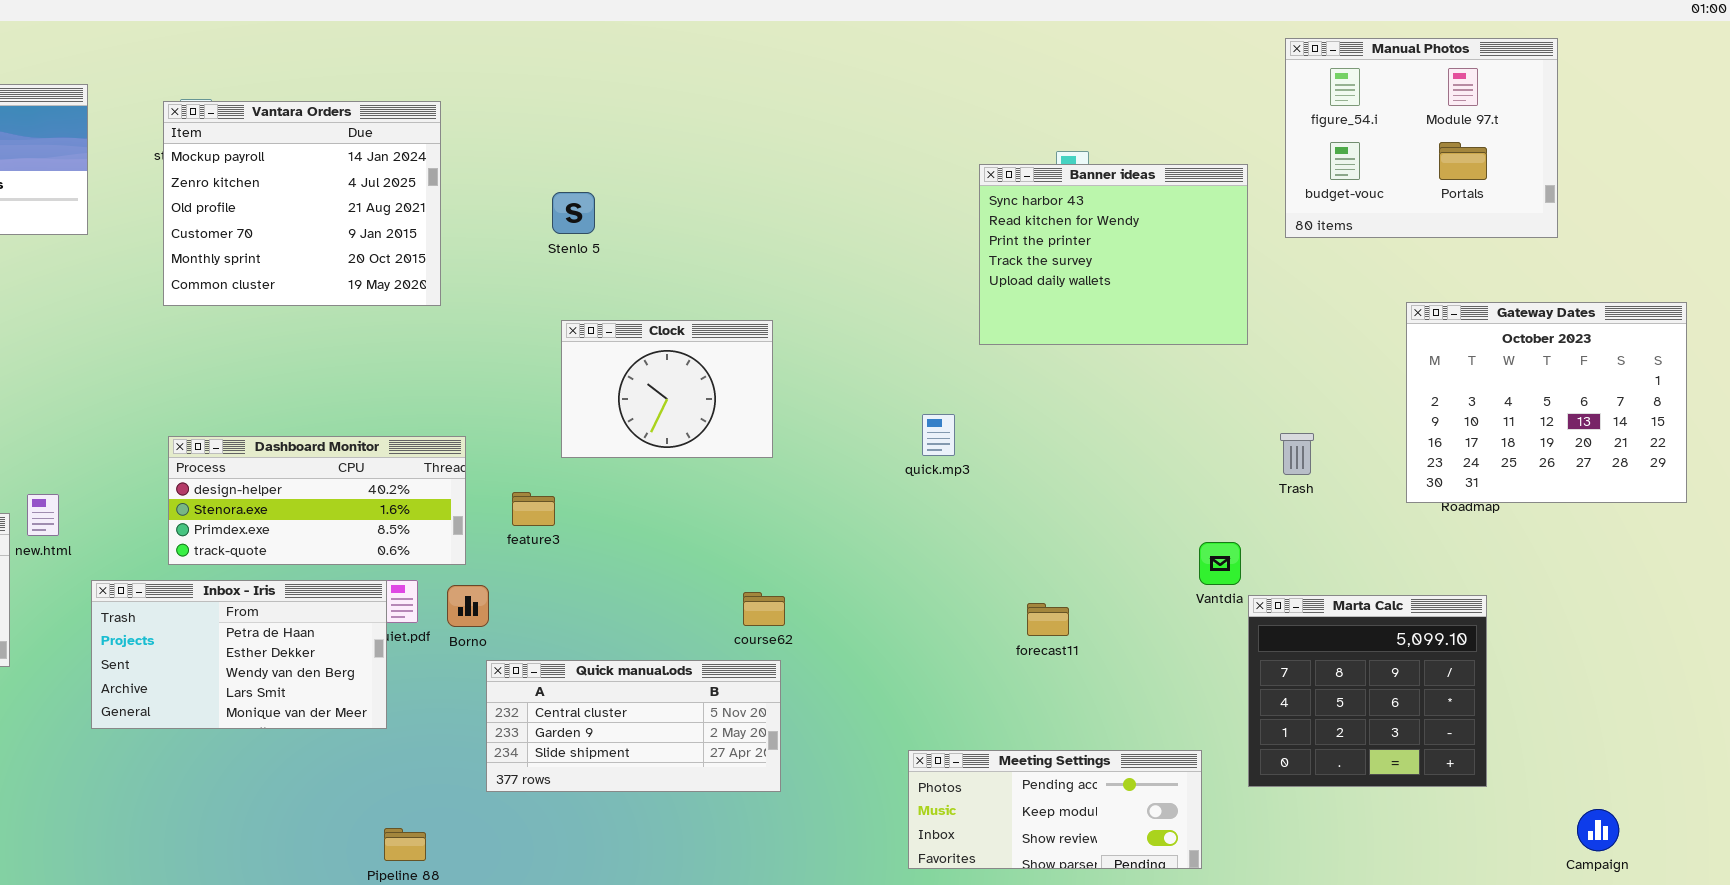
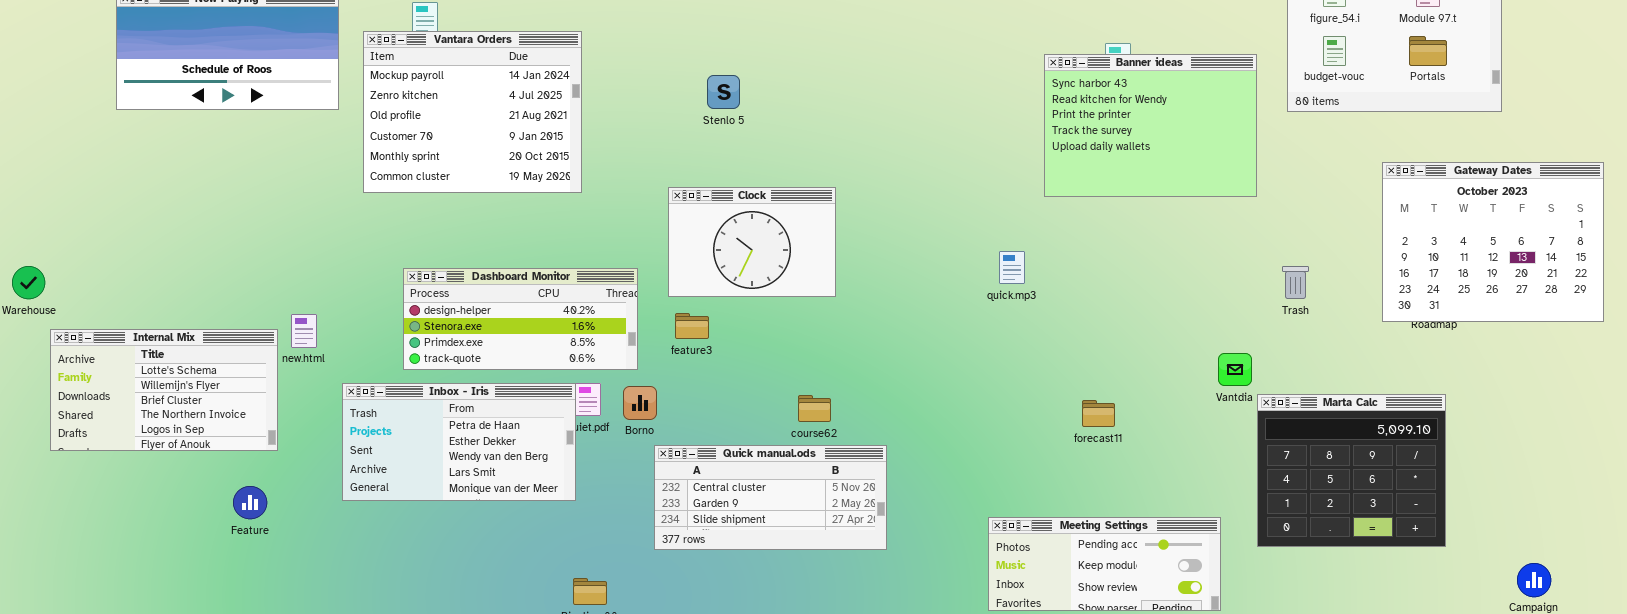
Vantara Orders: [163,101,441,306] -> [363,31,582,193], moved
Clock: [561,320,773,458] -> [668,187,836,297], moved
course62: [743,592,785,626] -> [798,395,831,422], moved

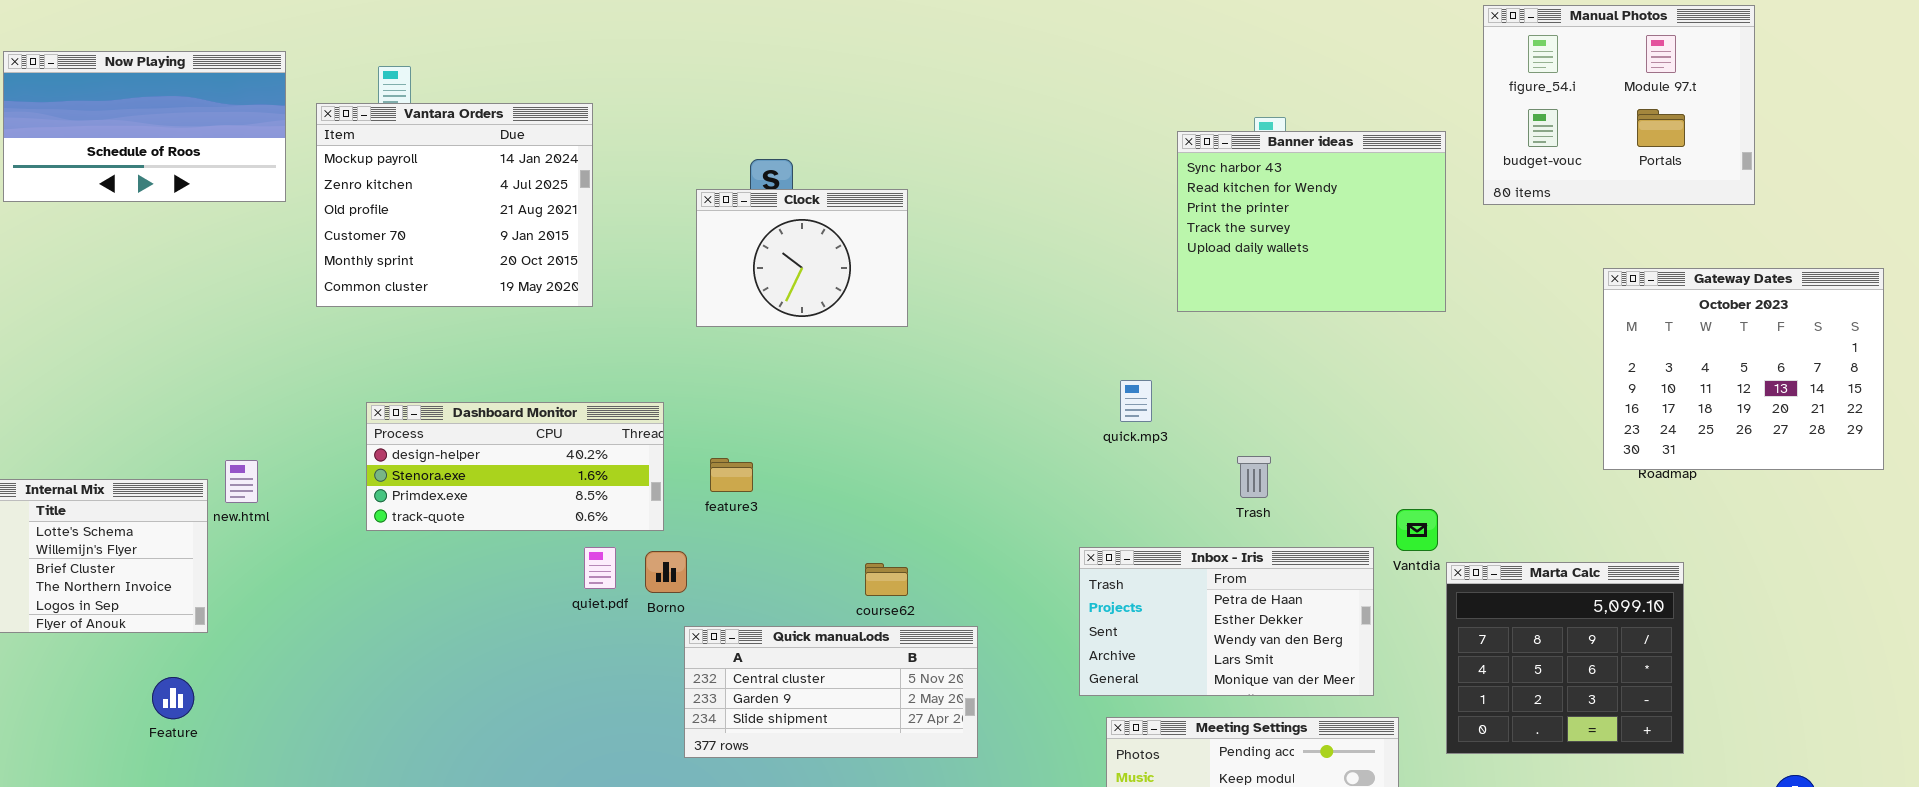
Clock: [668,187,836,297] -> [696,189,908,327], moved
Trash: [1282,266,1309,299] -> [1237,456,1271,498], moved
Inbox - Iris: [342,383,576,501] -> [1079,547,1374,696], moved

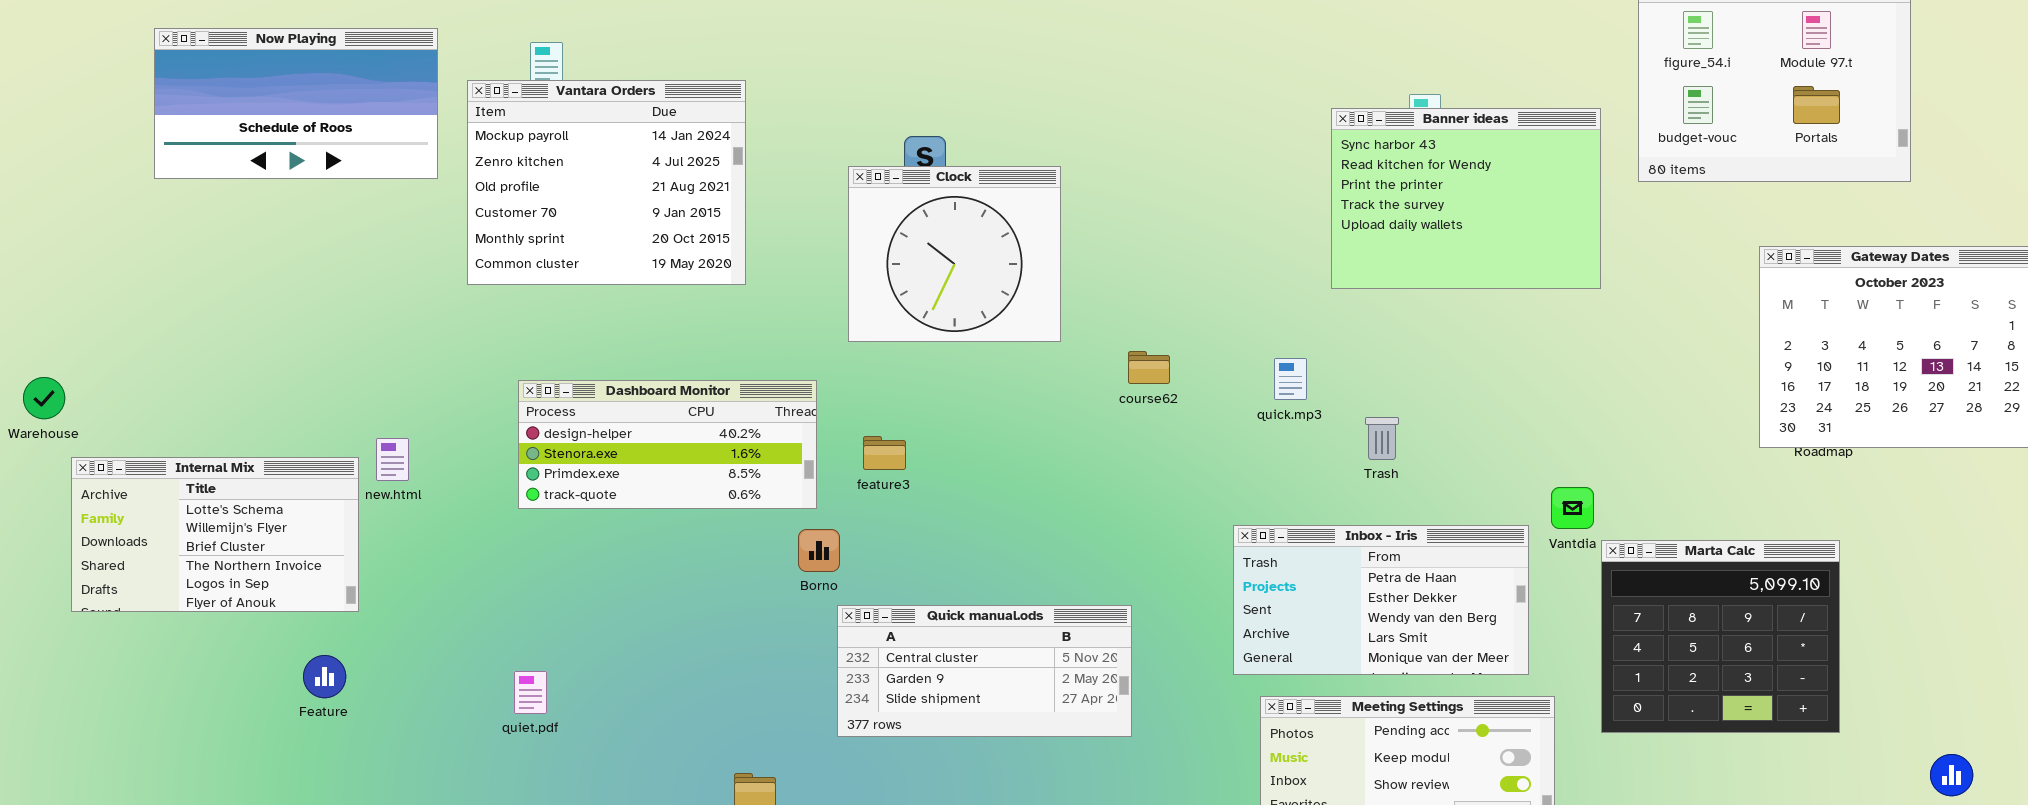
Clock: [696,189,908,327] -> [848,166,1061,342], resized
Trash: [1237,456,1271,498] -> [1365,417,1399,460], moved
quiet.pdf: [584,547,616,589] -> [514,671,547,714], moved
course62: [865,563,908,596] -> [1128,351,1170,384], moved

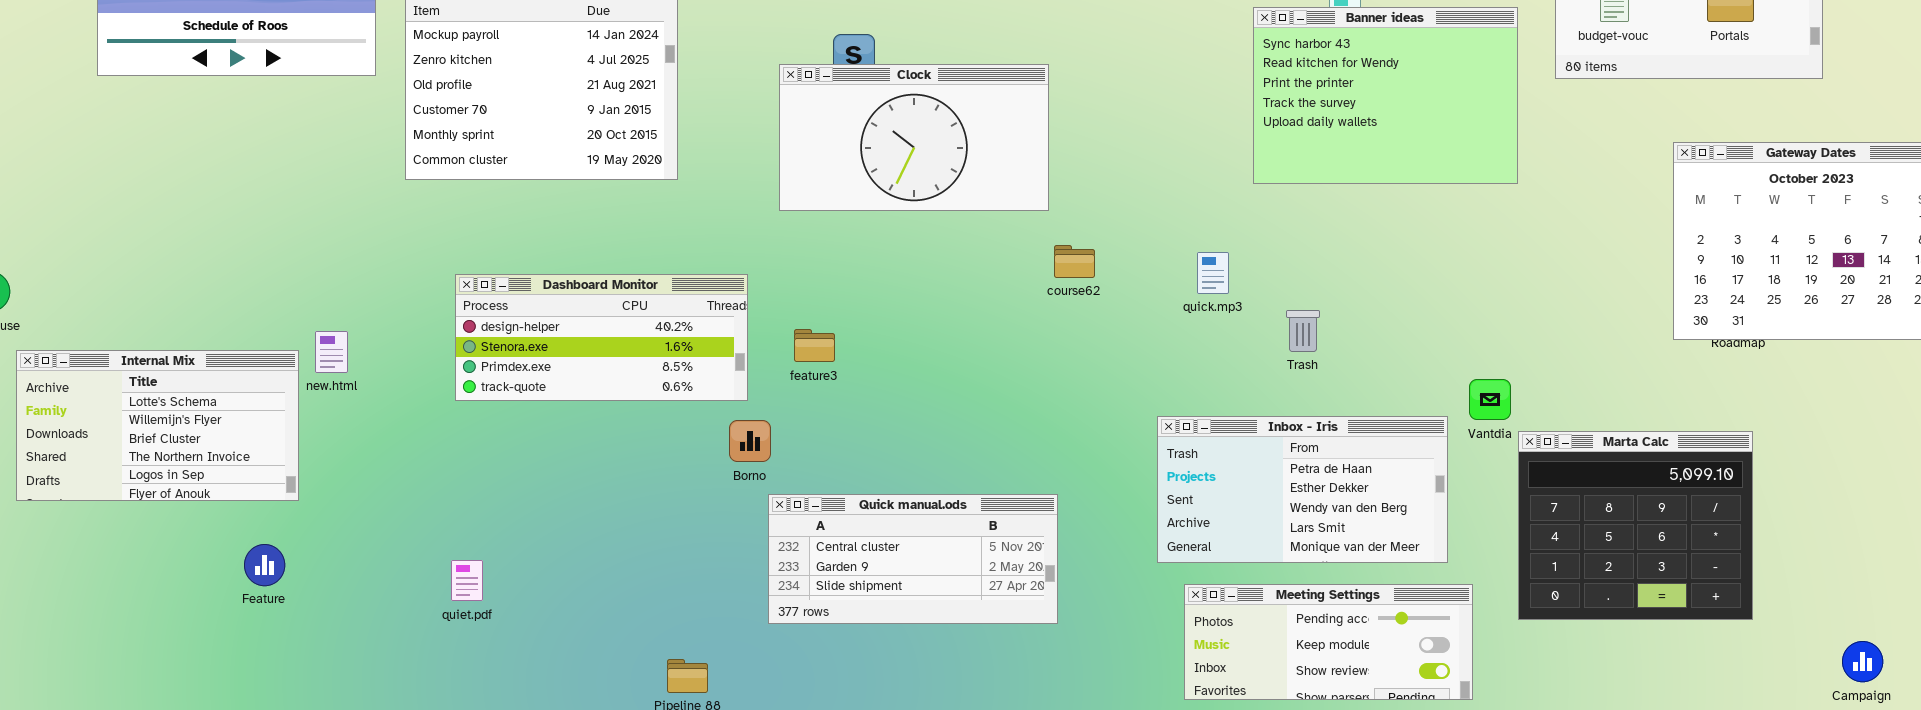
Clock: [848,166,1061,342] -> [779,64,1049,211], resized

